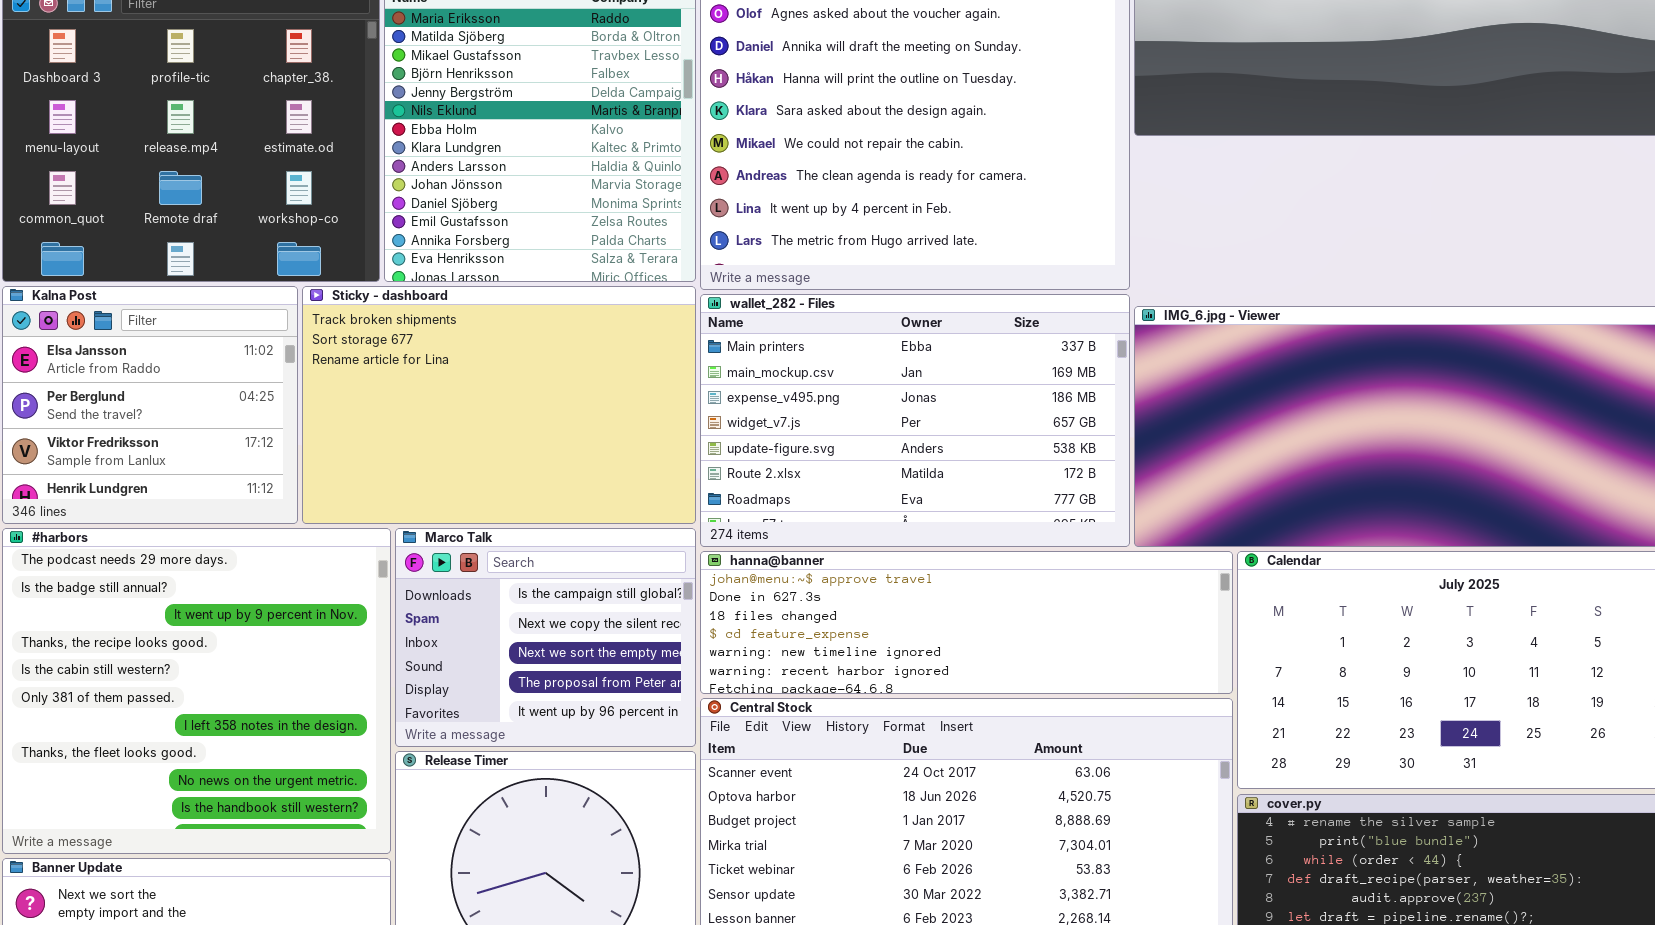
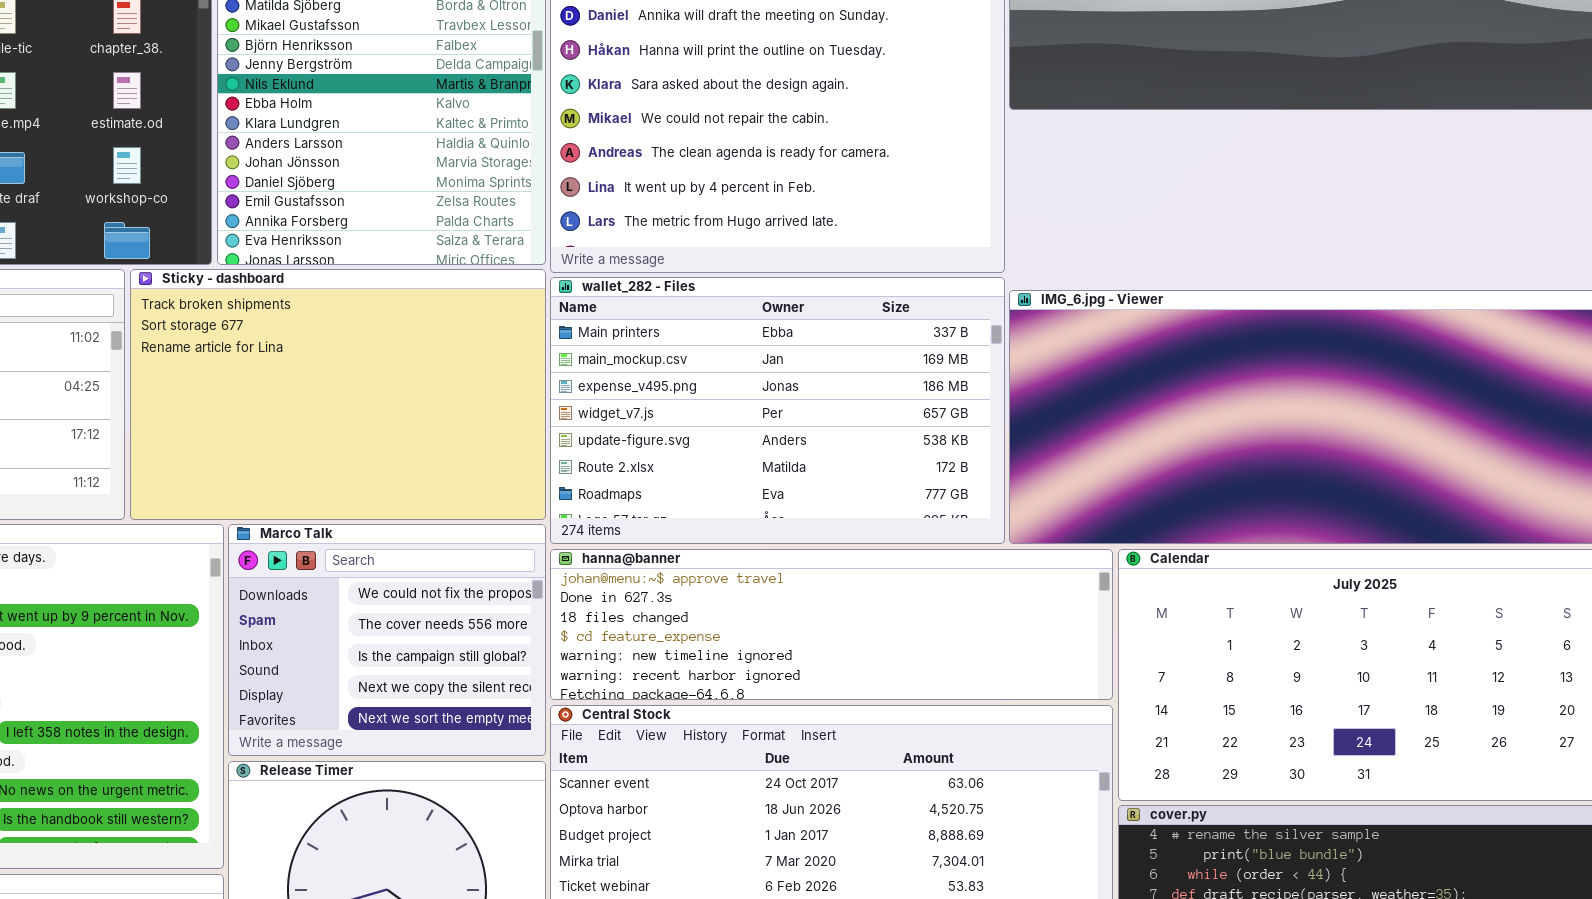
Marco Talk: [395,528,696,747] -> [228,524,546,756], scrolled up 2 rows

